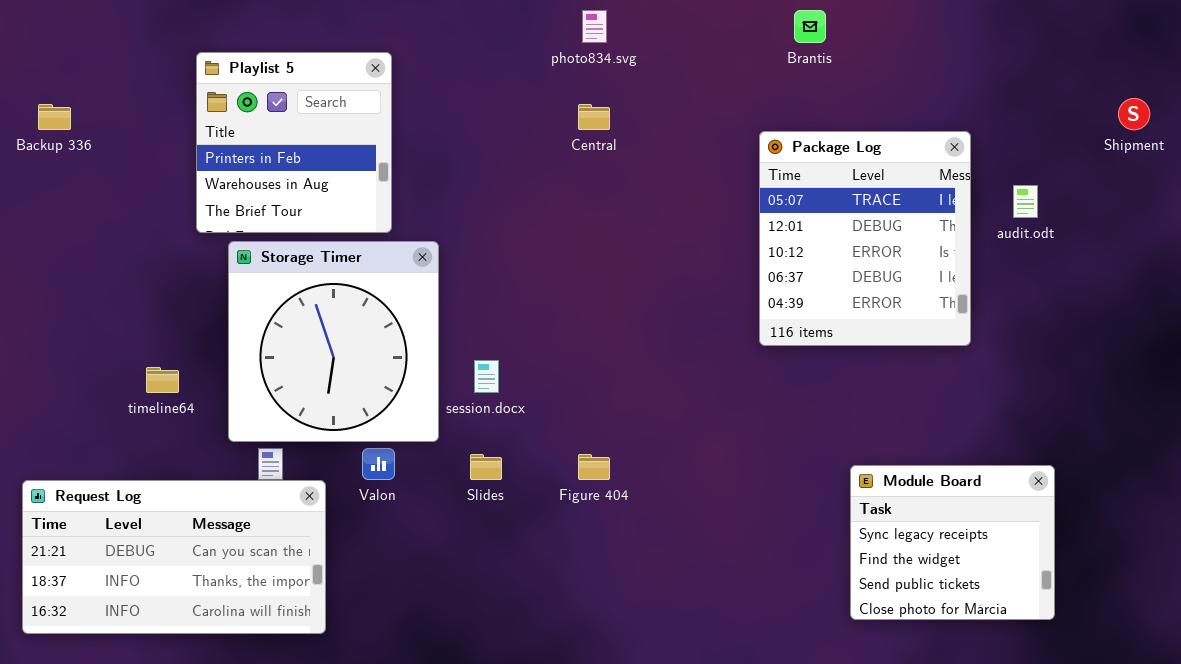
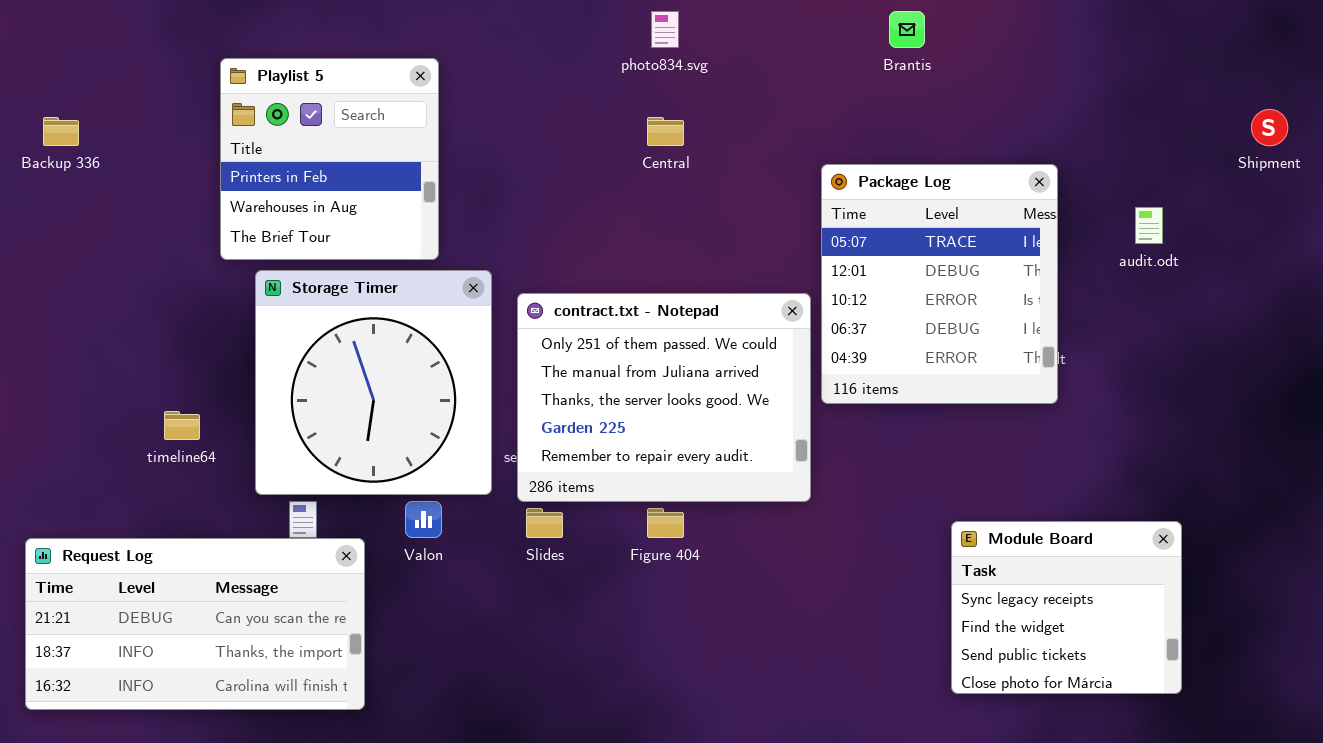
Package Log: [759,131,971,346] -> [821,164,1058,404], moved
contract.txt - Notepad: none -> [517,293,811,502], opened

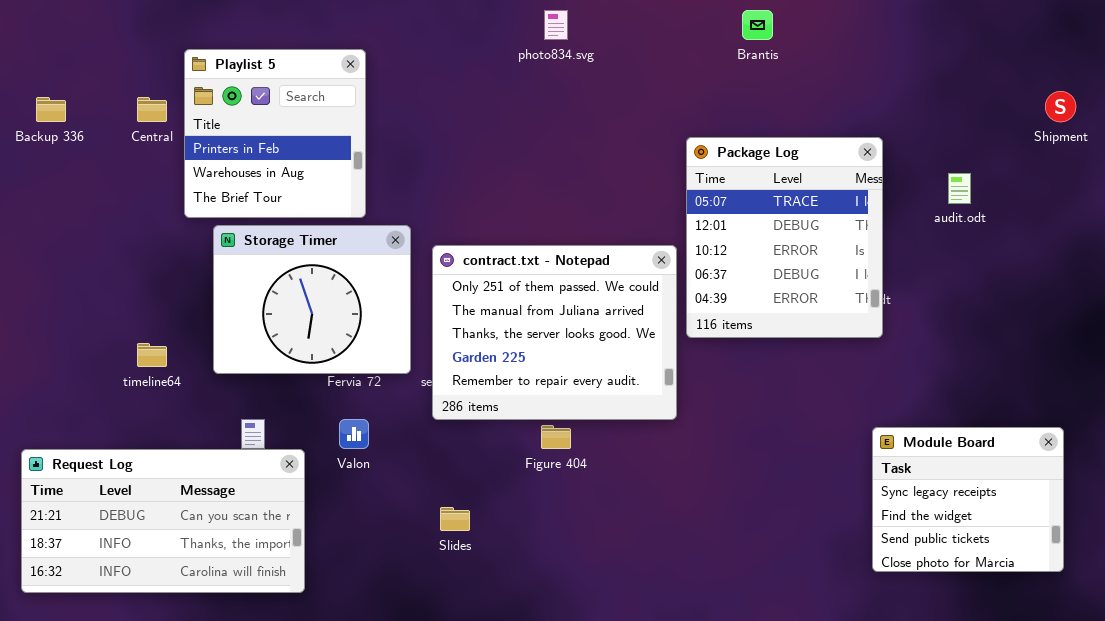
Central: [647,117,684,146] -> [137,97,167,122], moved
Storage Timer: [255,270,492,495] -> [213,225,411,374], resized
Slides: [526,508,563,538] -> [440,507,470,531], moved
Module Board: [951,521,1182,694] -> [872,427,1064,572], moved

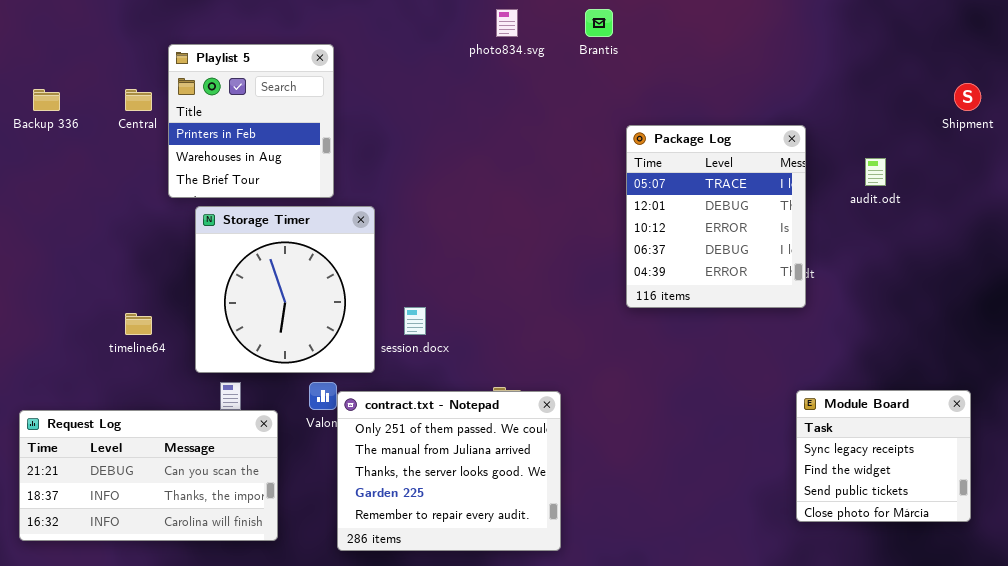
Brantis: [742,10,773,40] -> [585,9,613,37], moved
Storage Timer: [213,225,411,374] -> [195,206,375,373], resized
contract.txt - Notepad: [432,245,677,420] -> [337,391,561,551], moved

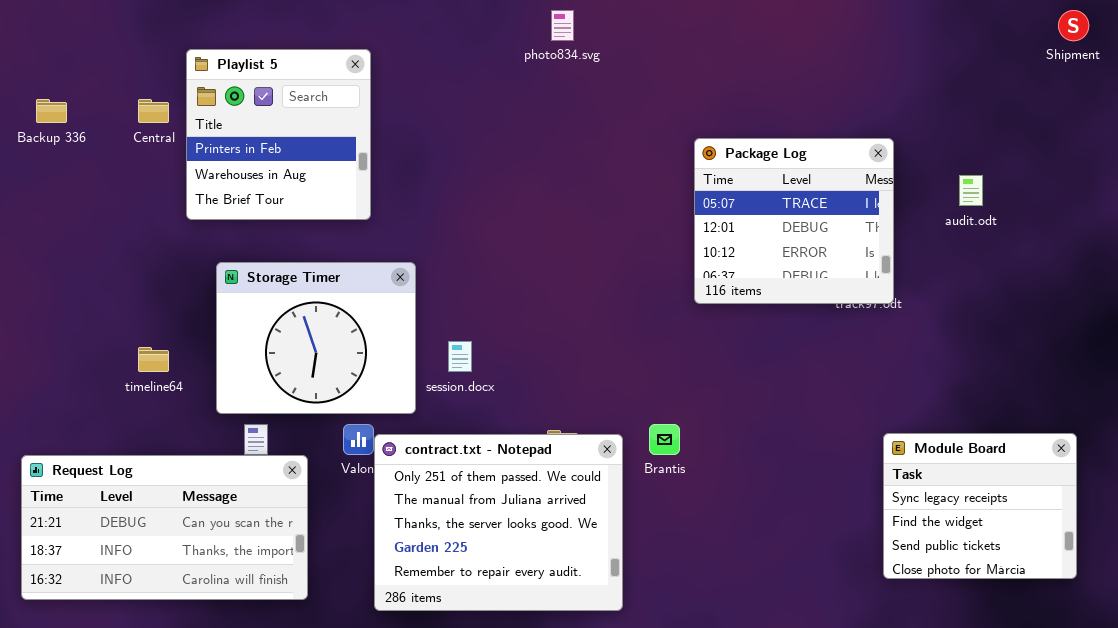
Brantis: [585,9,613,37] -> [649,424,680,455], moved
Shipment: [954,83,981,111] -> [1058,10,1089,41], moved
Package Log: [626,125,806,308] -> [694,138,894,304], resized
Storage Timer: [195,206,375,373] -> [216,262,416,414], resized

